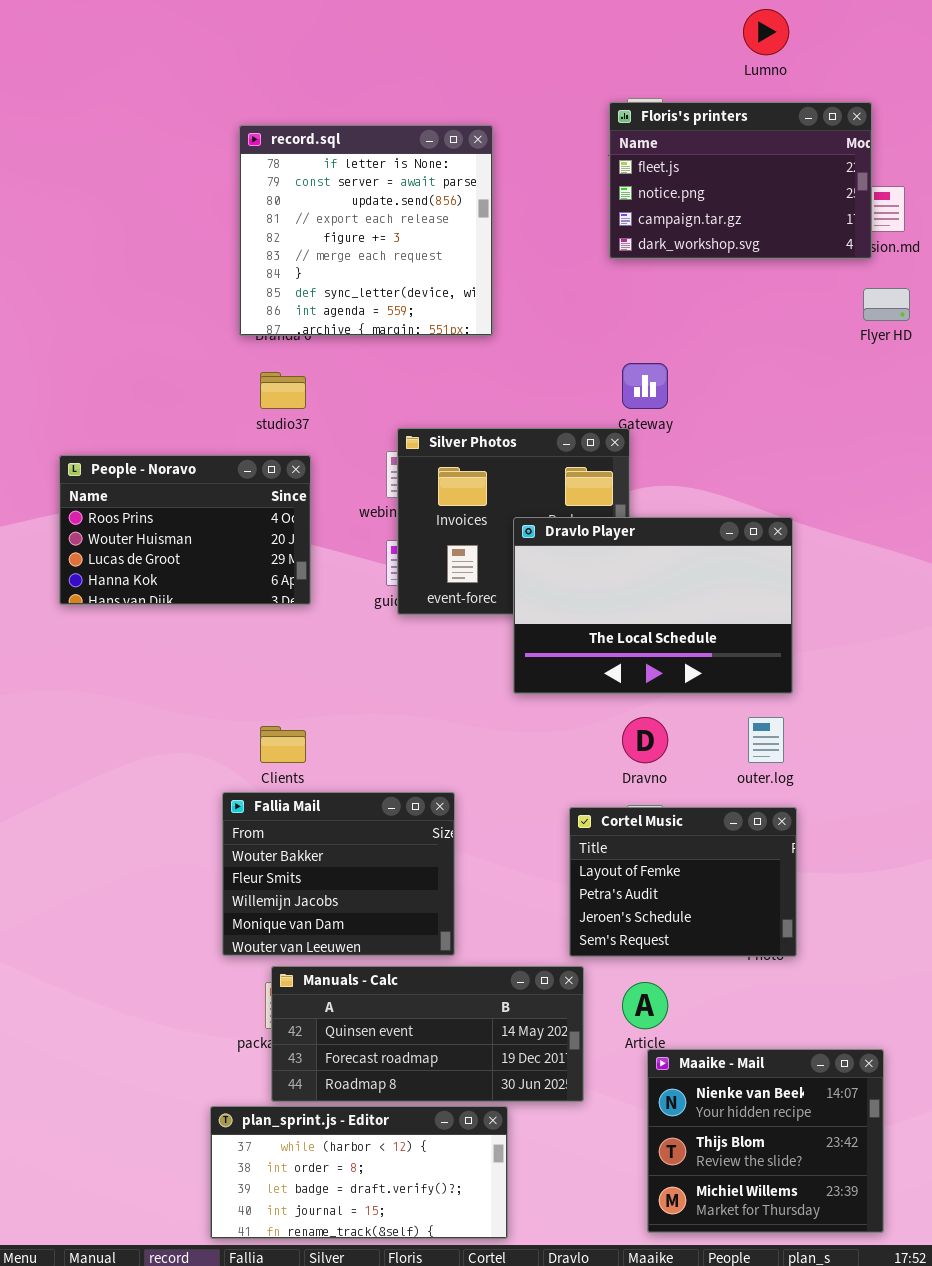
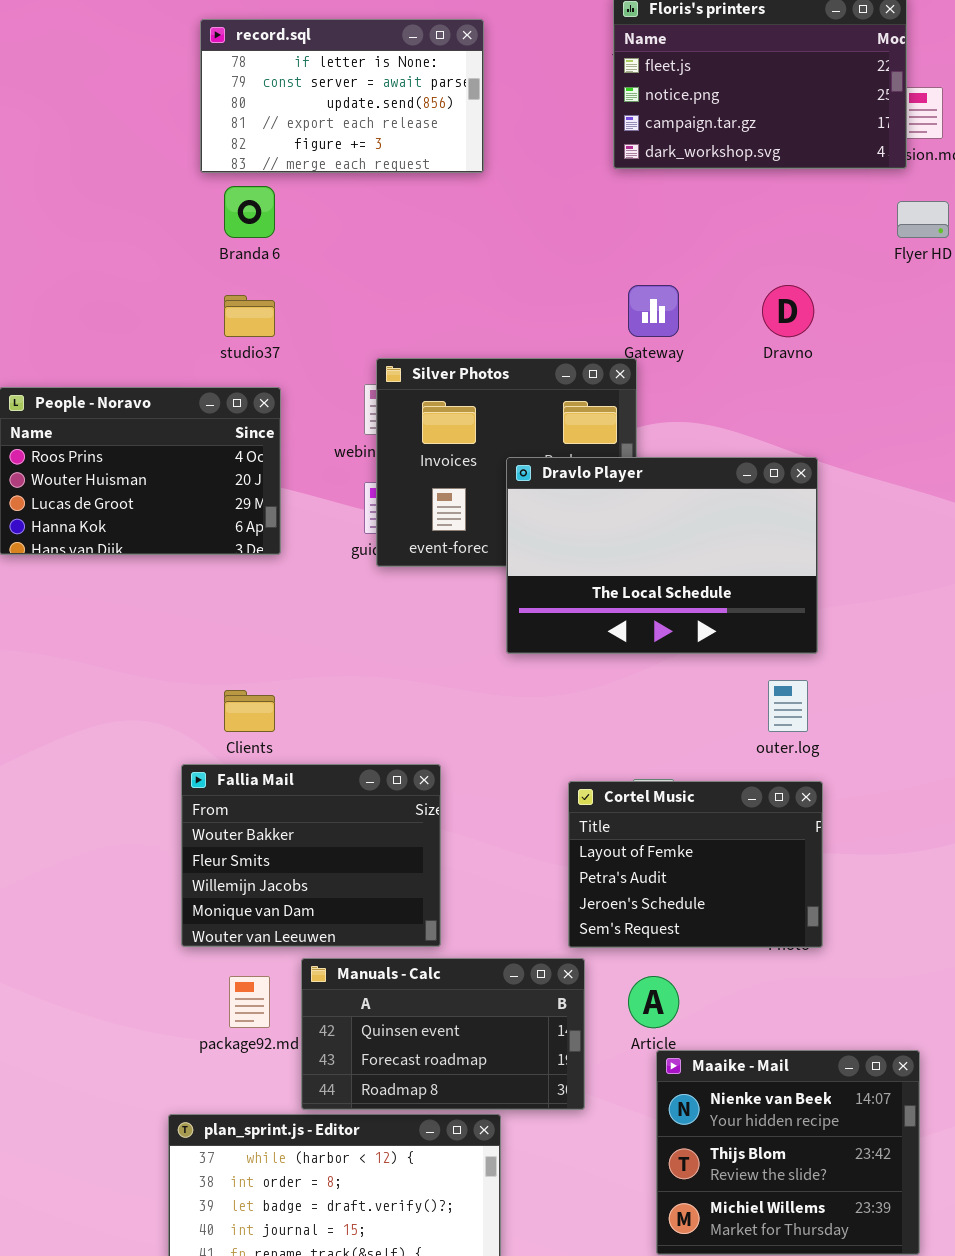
record.sql: [239,125,493,336] -> [200,19,484,173], resized
Dravno: [622,717,668,763] -> [762,285,814,337], moved
Manuals - Calc: [271,966,584,1102] -> [301,958,585,1110], resized

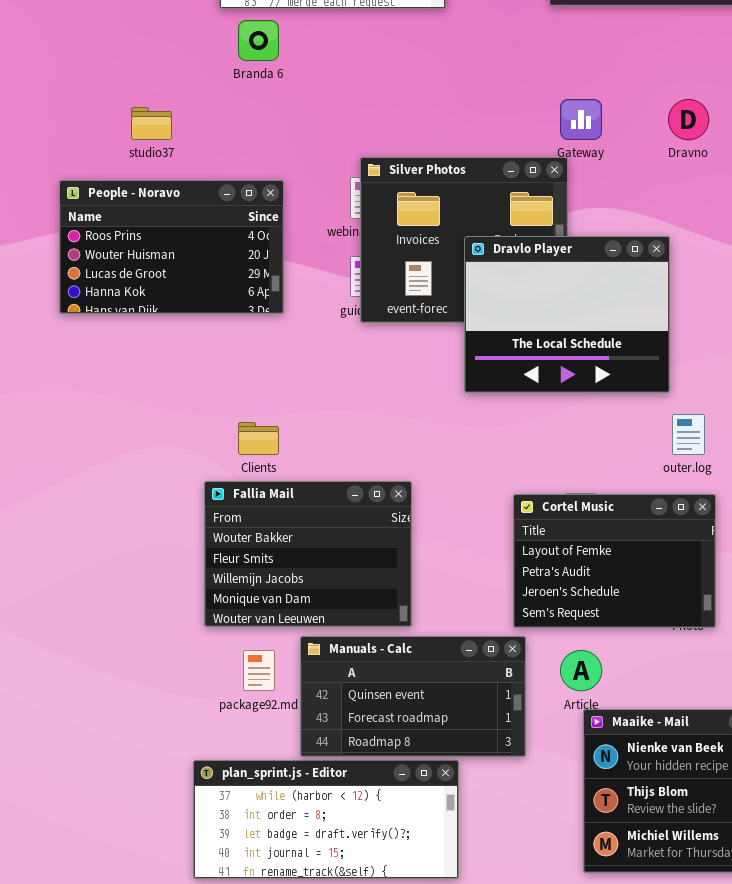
studio37: [224,295,275,337] -> [131,107,172,140], moved
Dravlo Player: [506,457,818,654] -> [464,236,670,393], resized

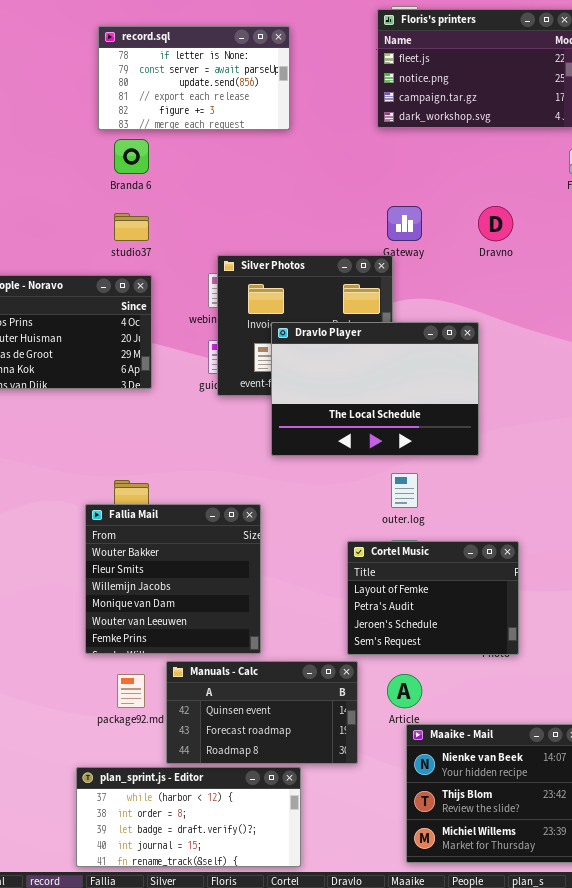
studio37: [131,107,172,140] -> [114,213,149,241], moved
Dravlo Player: [464,236,670,393] -> [271,322,479,456], resized
outer.log: [672,414,705,455] -> [391,473,418,508], moved
Fallia Mail: [204,481,412,627] -> [85,504,261,654], resized

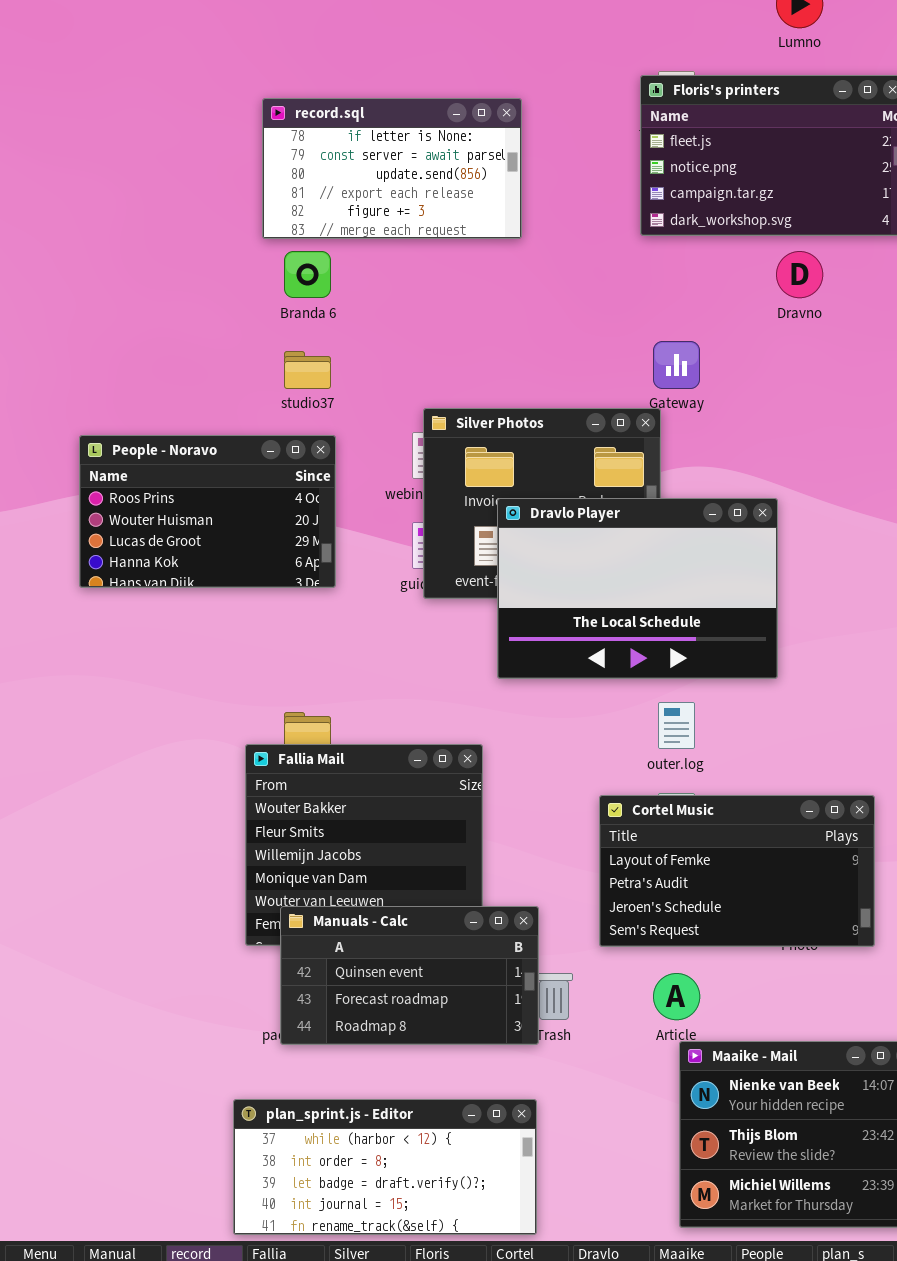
Dravno: [478,206,513,241] -> [776,251,823,298], moved
Cortel Music: [347,541,519,655] -> [599,795,875,947], resized
Manuals - Calc: [166,661,358,764] -> [280,906,539,1045], moved

